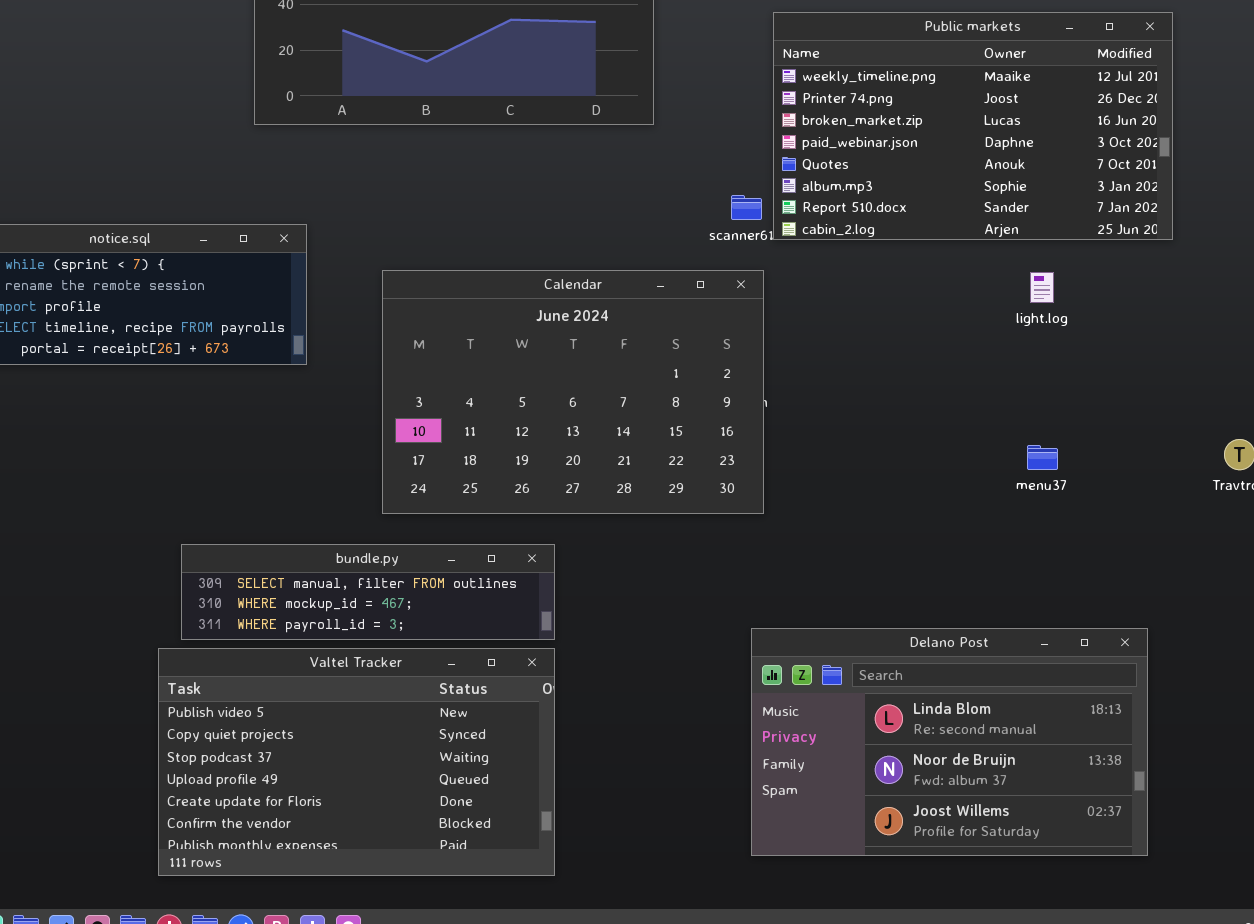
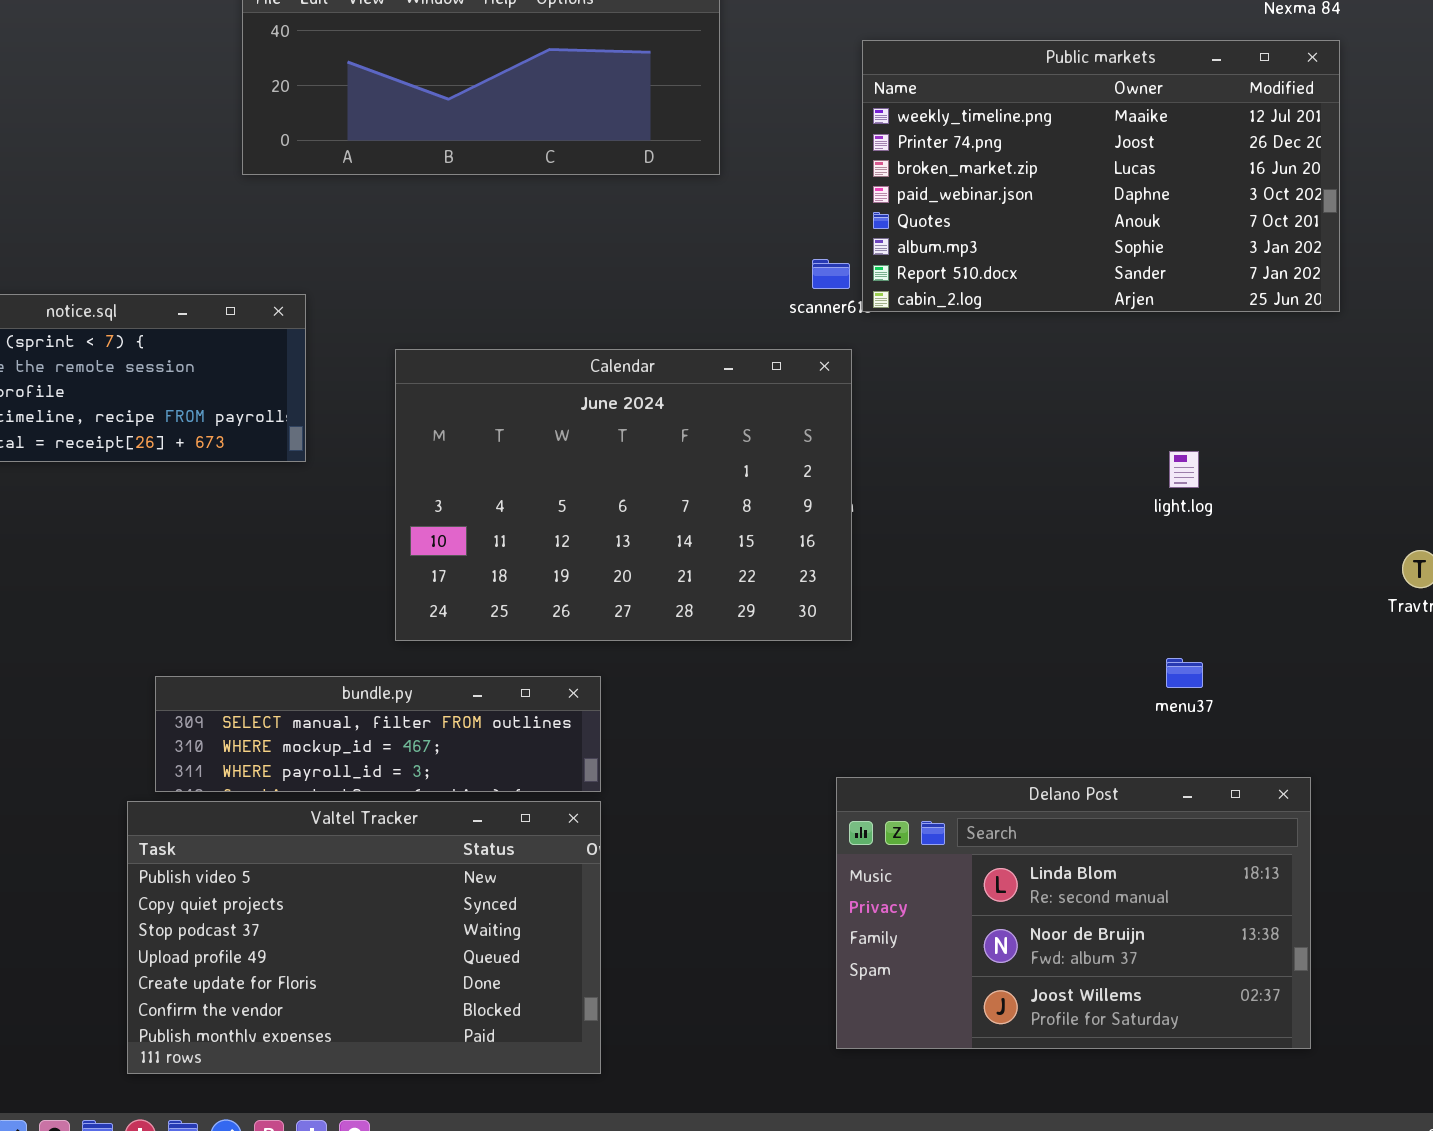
light.log: [1030,272,1054,303] -> [1169,451,1199,488], moved
menu37: [1027,445,1058,470] -> [1166,658,1203,688], moved

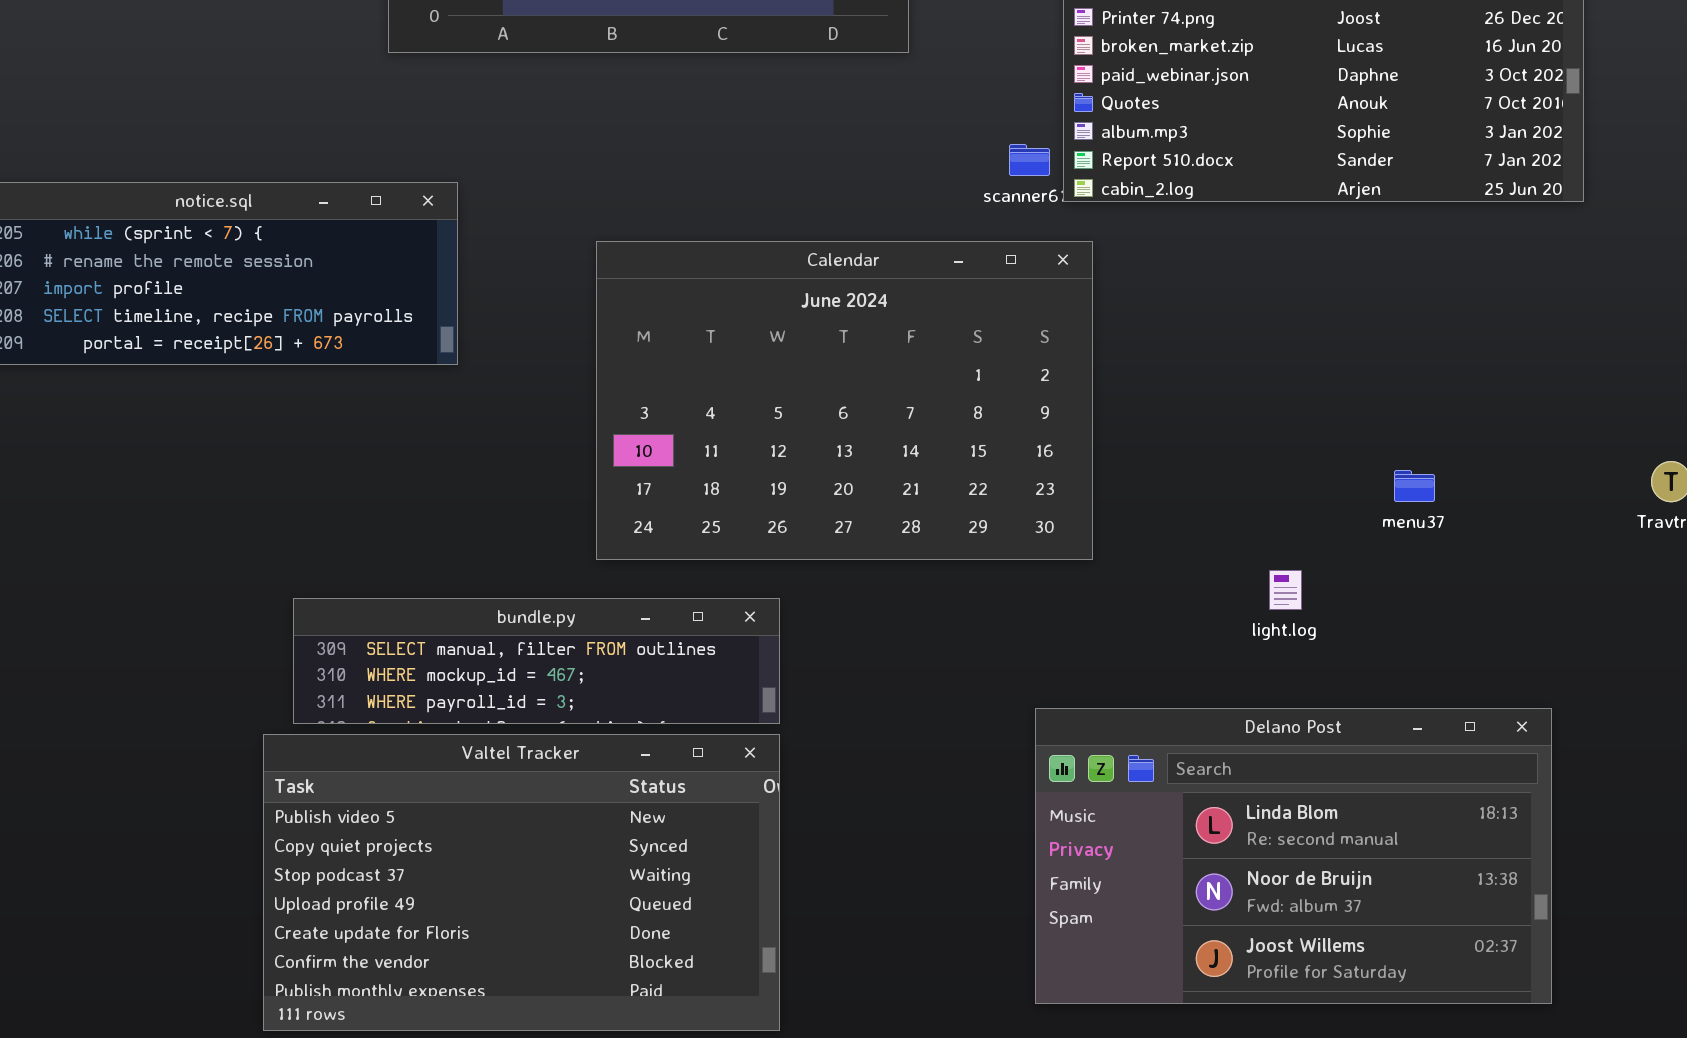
Calendar: [395,349,852,641] -> [596,241,1093,560], moved
light.log: [1169,451,1199,488] -> [1269,570,1302,610], moved
menu37: [1166,658,1203,688] -> [1394,470,1435,502], moved

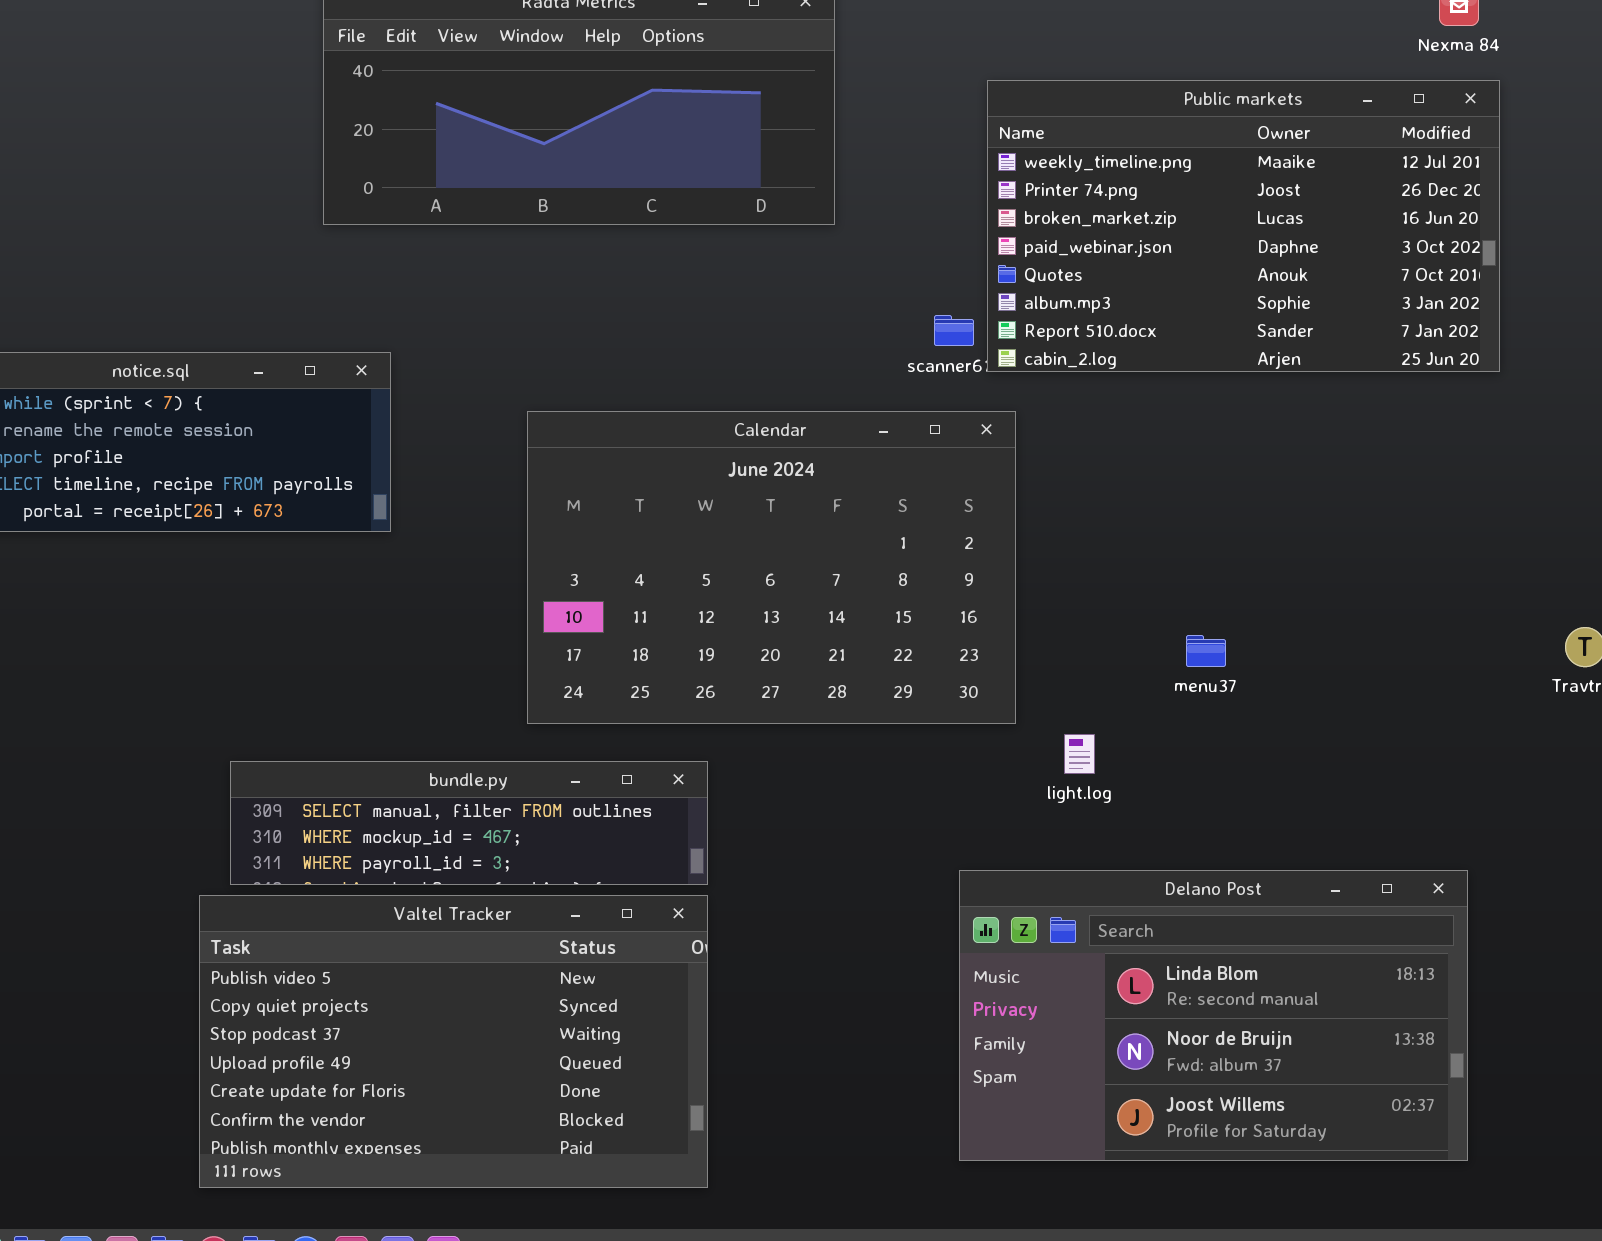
menu37: [1394,470,1435,502] -> [1186,635,1226,667], moved
light.log: [1269,570,1302,610] -> [1064,734,1095,774], moved

